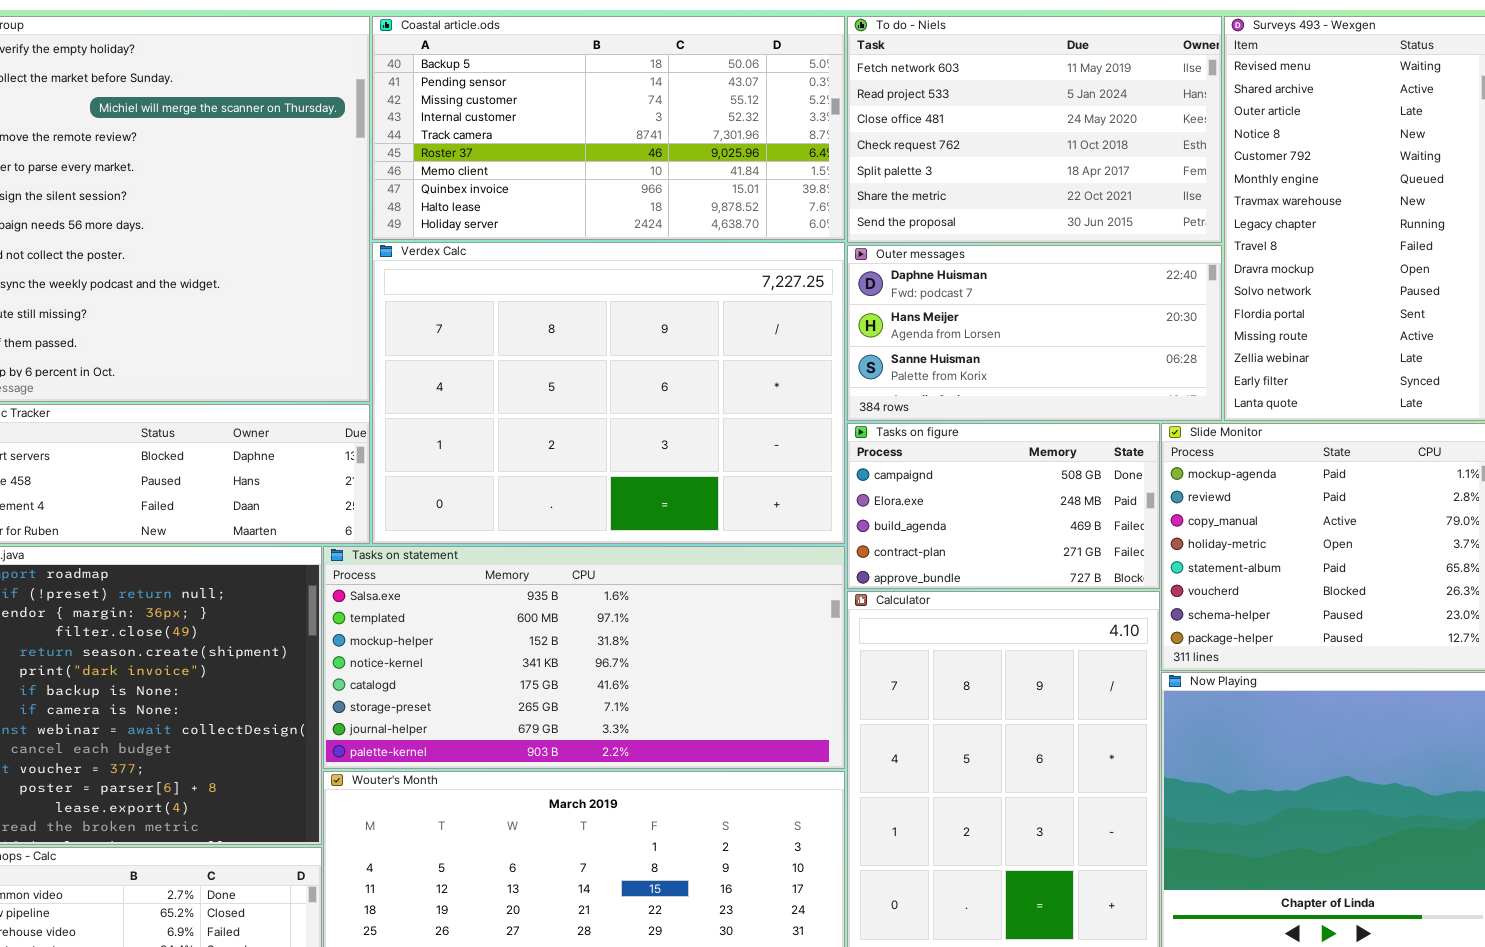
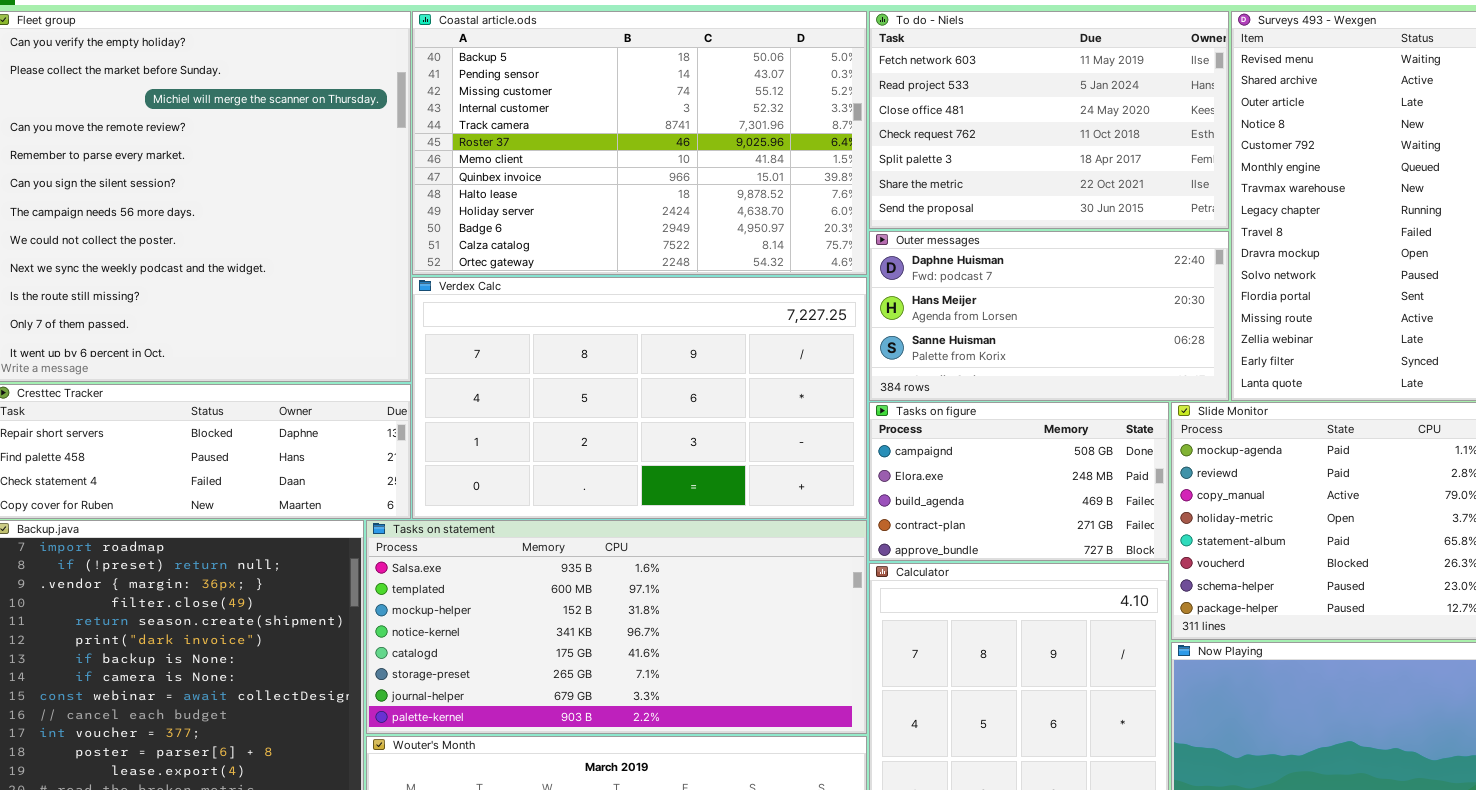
Coastal article.ods: [372,16,845,240] -> [412,11,867,275], resized
Verdex Calc: [372,242,845,544] -> [412,277,867,519], resized

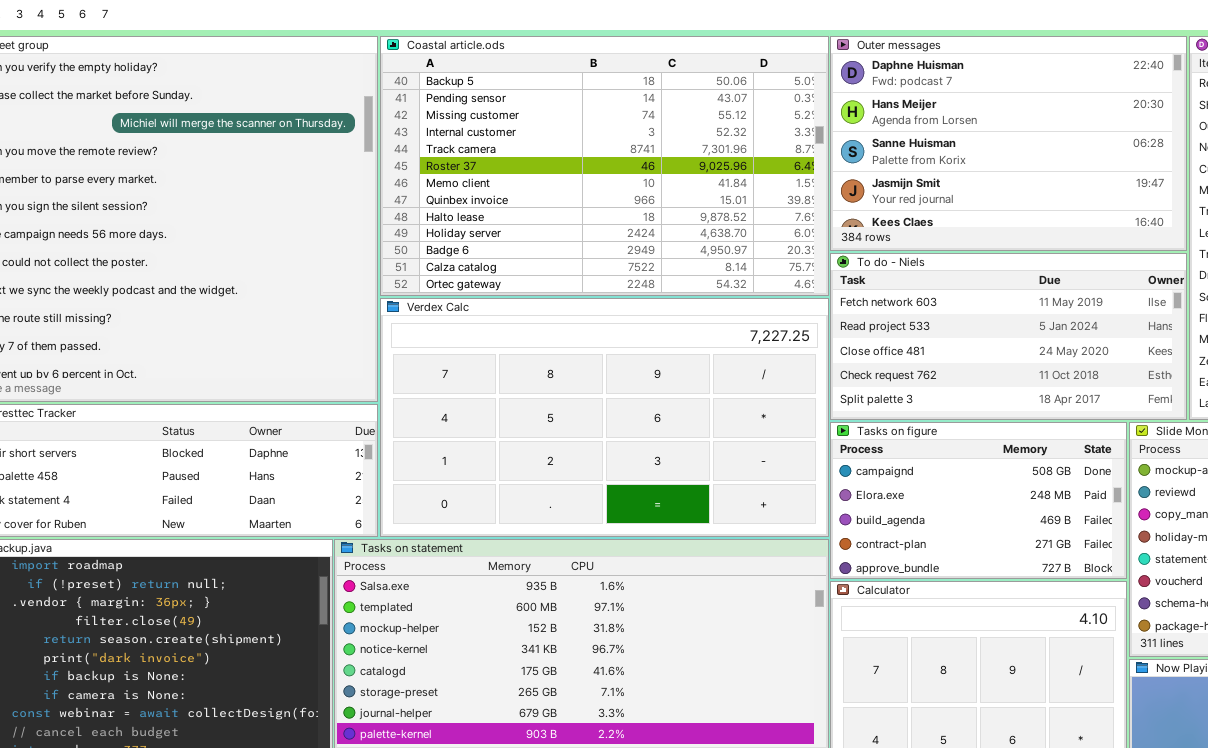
To do - Niels: [869,11,1229,229] -> [830,253,1187,420], moved, resized
Outer messages: [869,231,1229,401] -> [830,36,1187,251], moved, resized

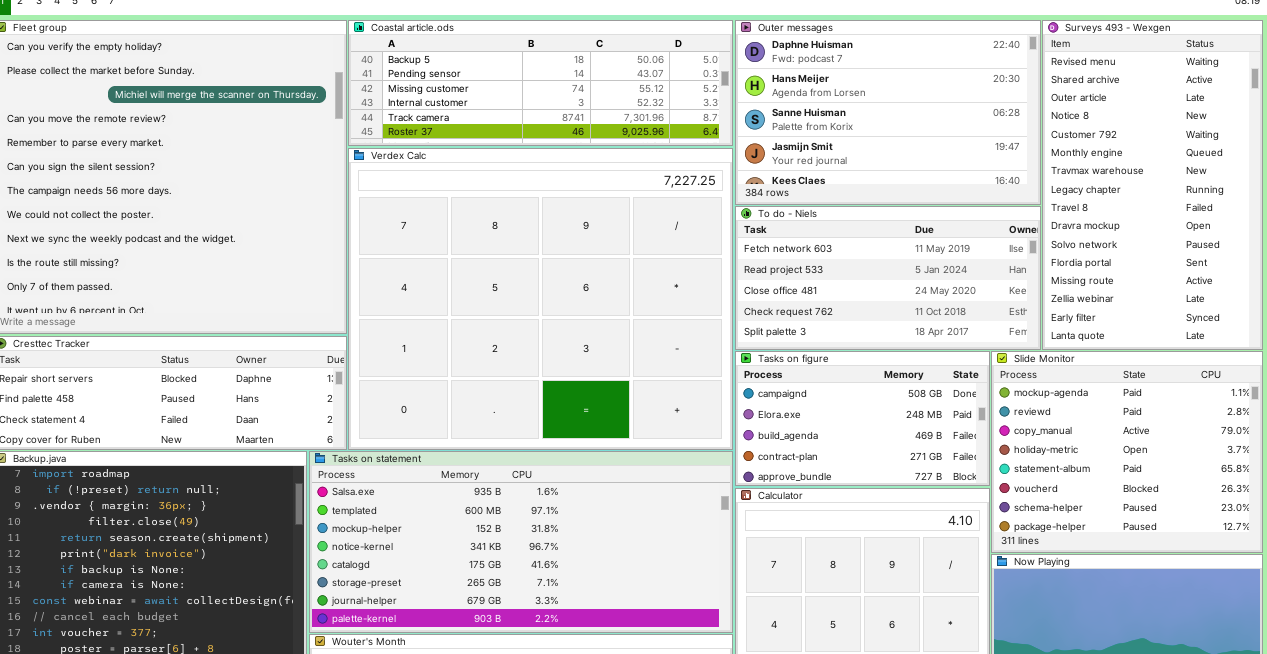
Coastal article.ods: [380,36,829,296] -> [348,20,733,146], resized
Verdex Calc: [380,298,829,537] -> [348,148,733,450], resized

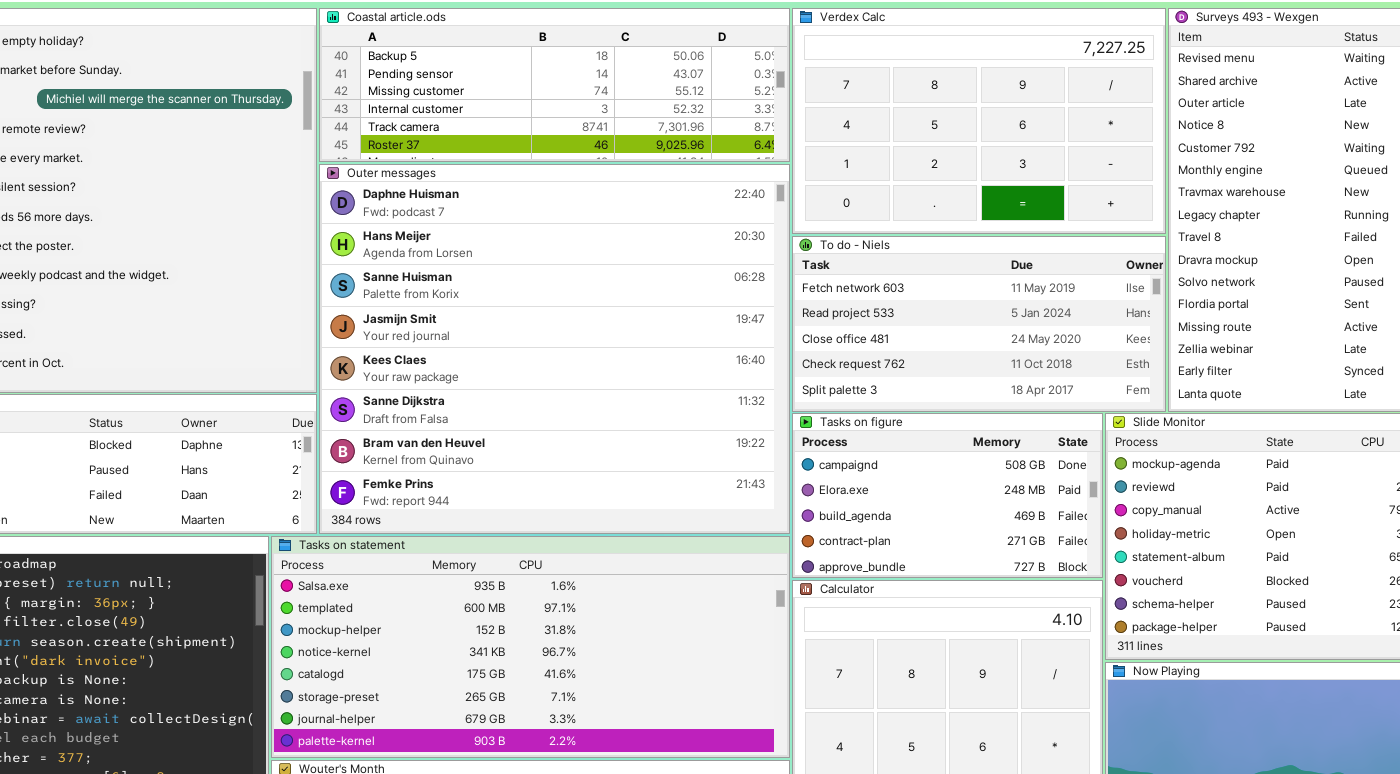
Outer messages: [735,20,1041,205] -> [319,164,790,534], moved, resized
Verdex Calc: [348,148,733,450] -> [792,8,1166,234], moved, resized

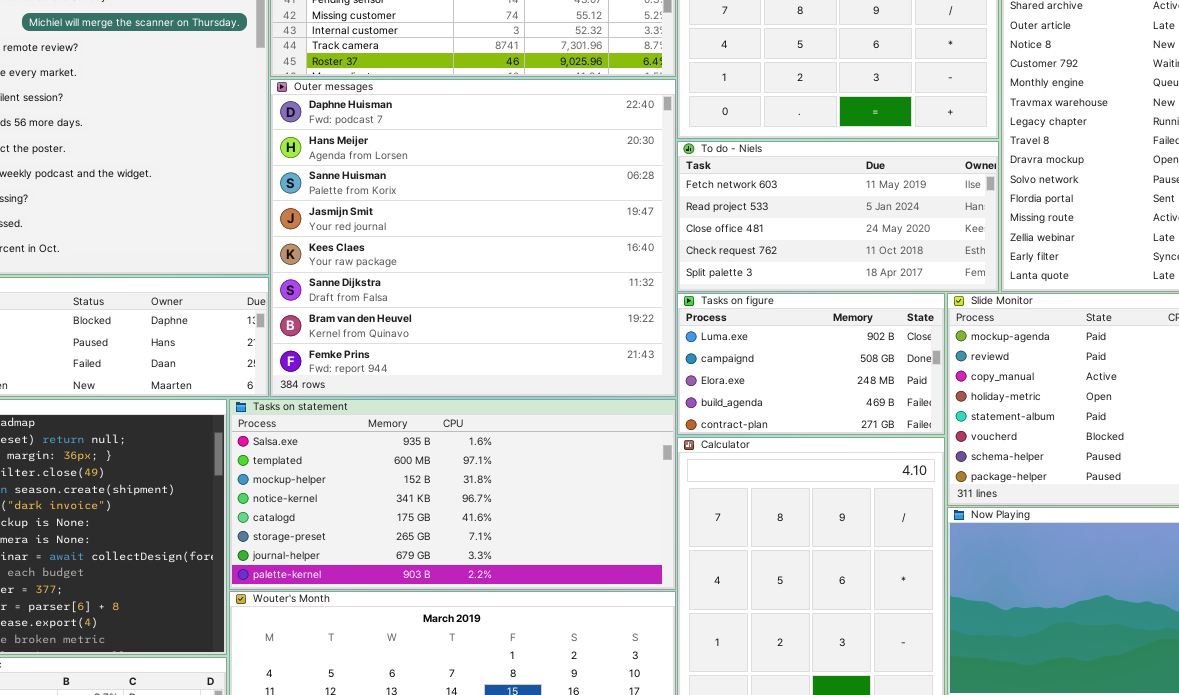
Tasks on figure: [792,413,1103,578] -> [677,293,945,435], scrolled up 1 row

